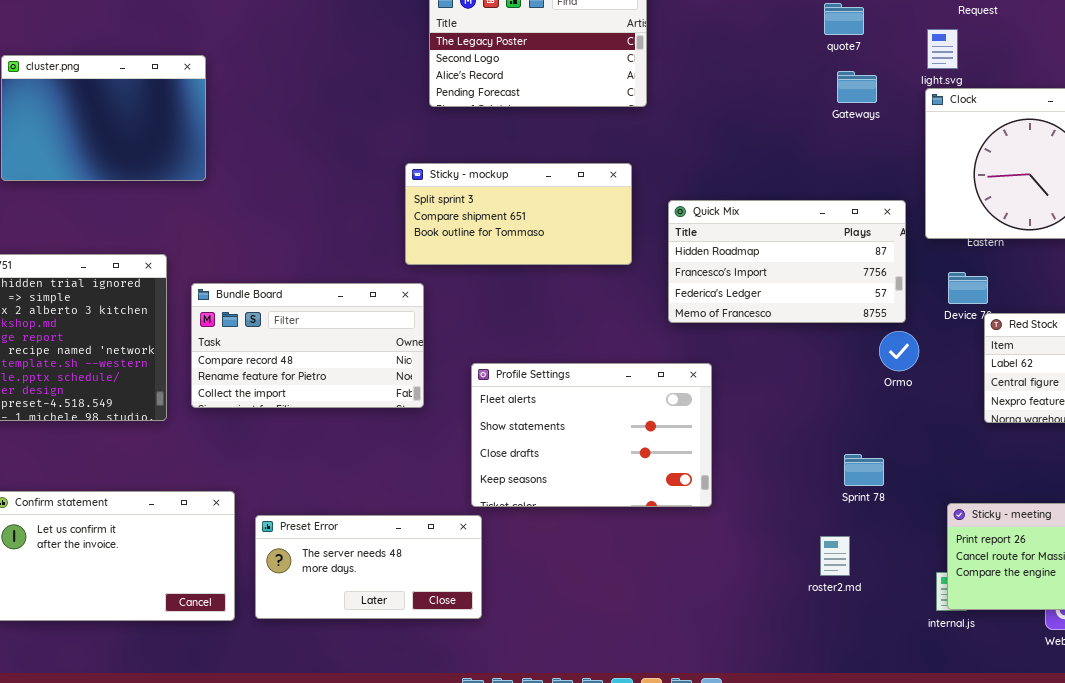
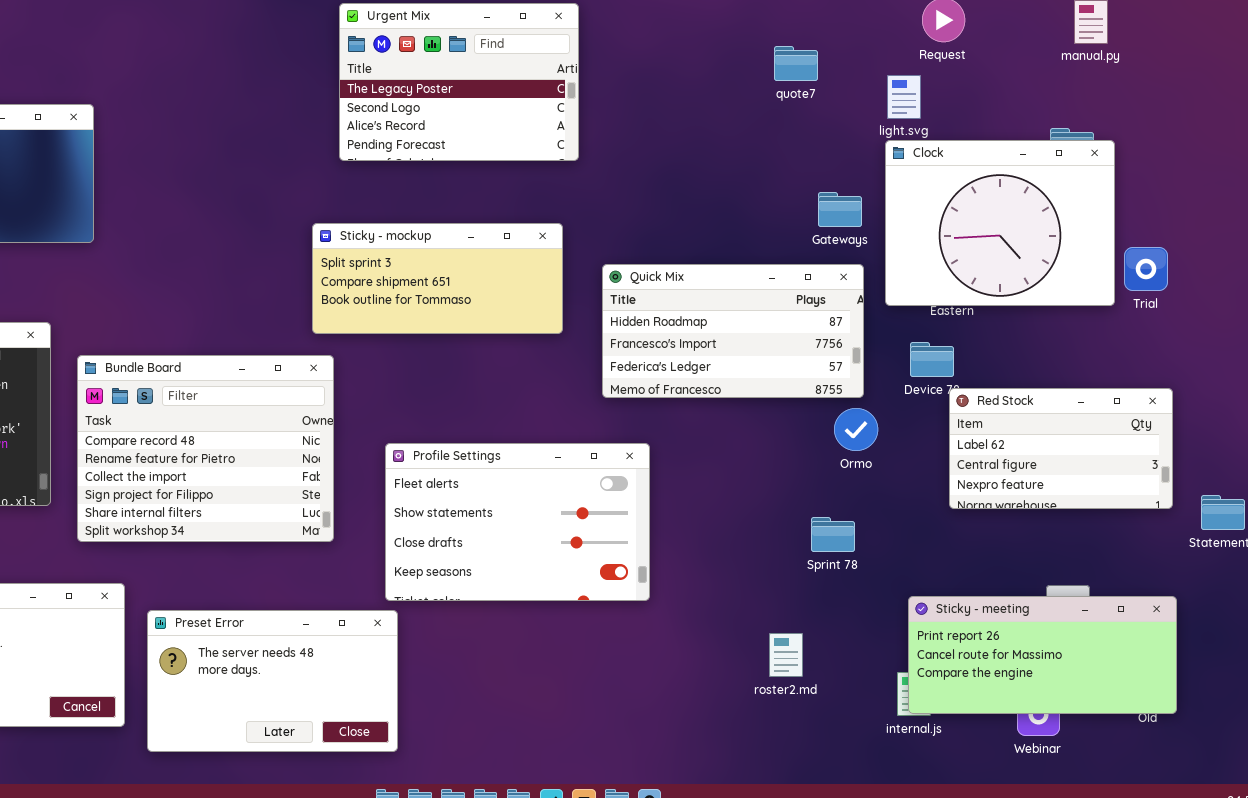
Gateways: [837,71,877,103] -> [818,192,862,227], moved
Bundle Board: [191,283,424,408] -> [77,355,334,542], resized
Sprint 78: [844,454,884,486] -> [811,517,855,552], moved
Preset Error: [255,515,482,619] -> [147,610,398,752], resized

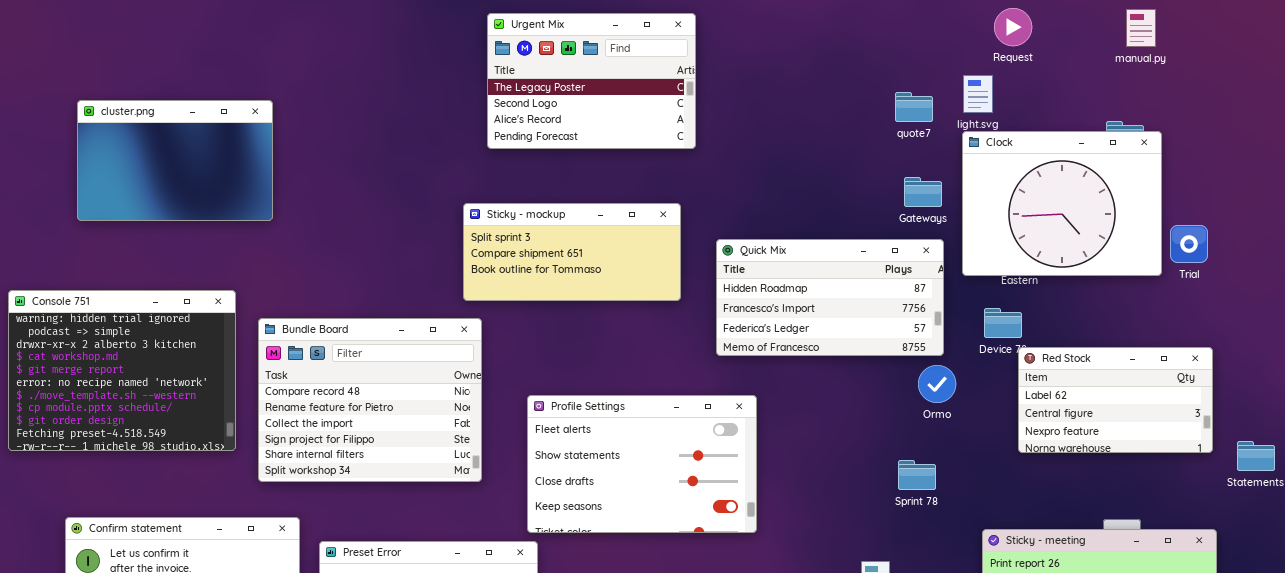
quote7: [774,46,818,81] -> [895,92,933,122], moved

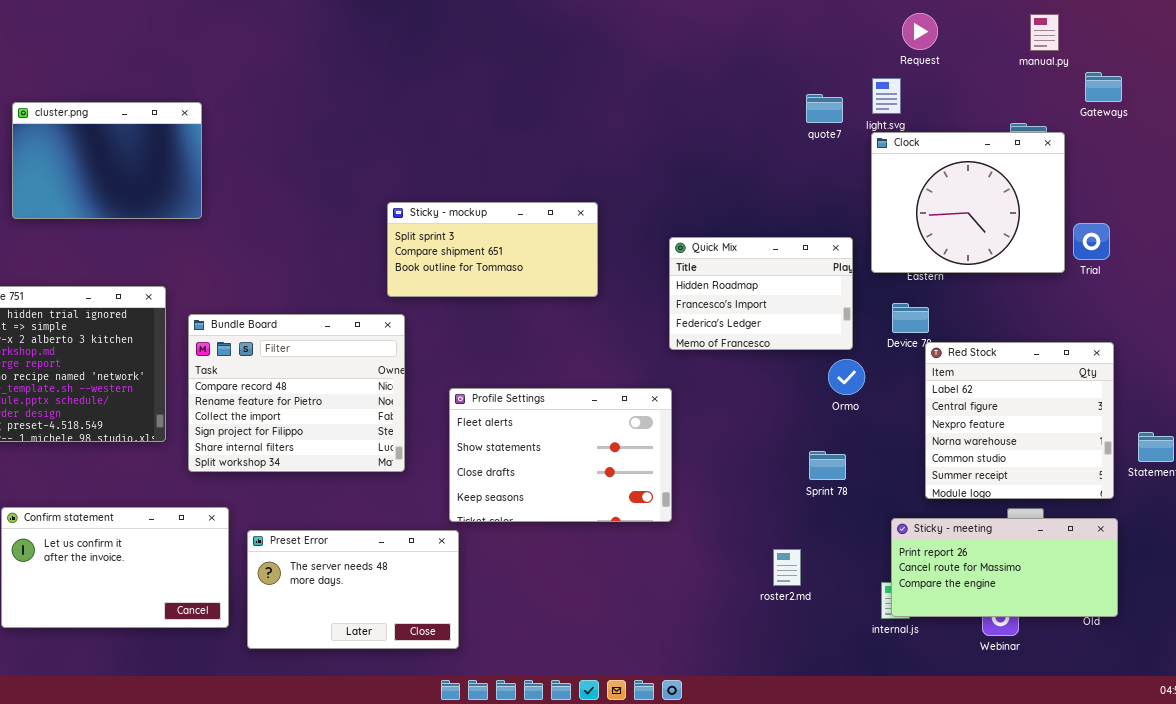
Urgent Mix: [487,13,696,149] -> none, closed
Gateways: [904,177,942,207] -> [1085,72,1122,102], moved
Quick Mix: [716,239,944,356] -> [669,237,853,350], resized
Red Stock: [1018,347,1213,453] -> [925,342,1114,499], resized

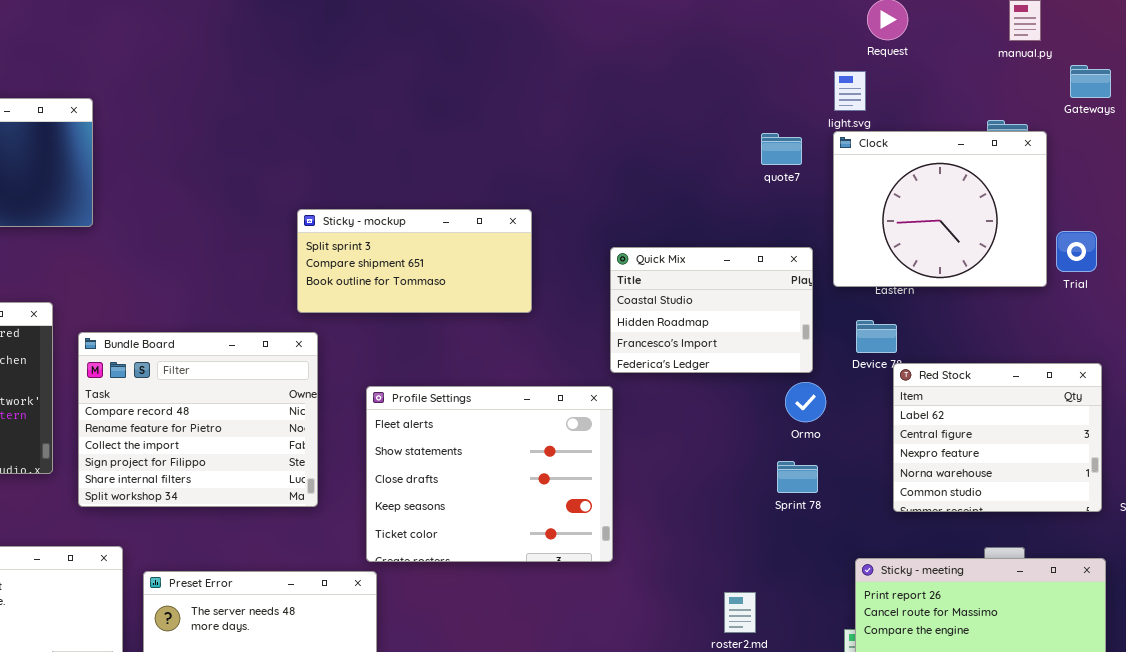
quote7: [806,94,843,123] -> [761,133,802,165], moved
Quick Mix: [669,237,853,350] -> [610,247,813,373], scrolled up 1 row
Red Stock: [925,342,1114,499] -> [893,363,1102,512], resized
Profile Settings: [449,388,672,522] -> [366,386,613,562], resized
Sprint 78: [809,451,846,480] -> [777,461,818,493], moved

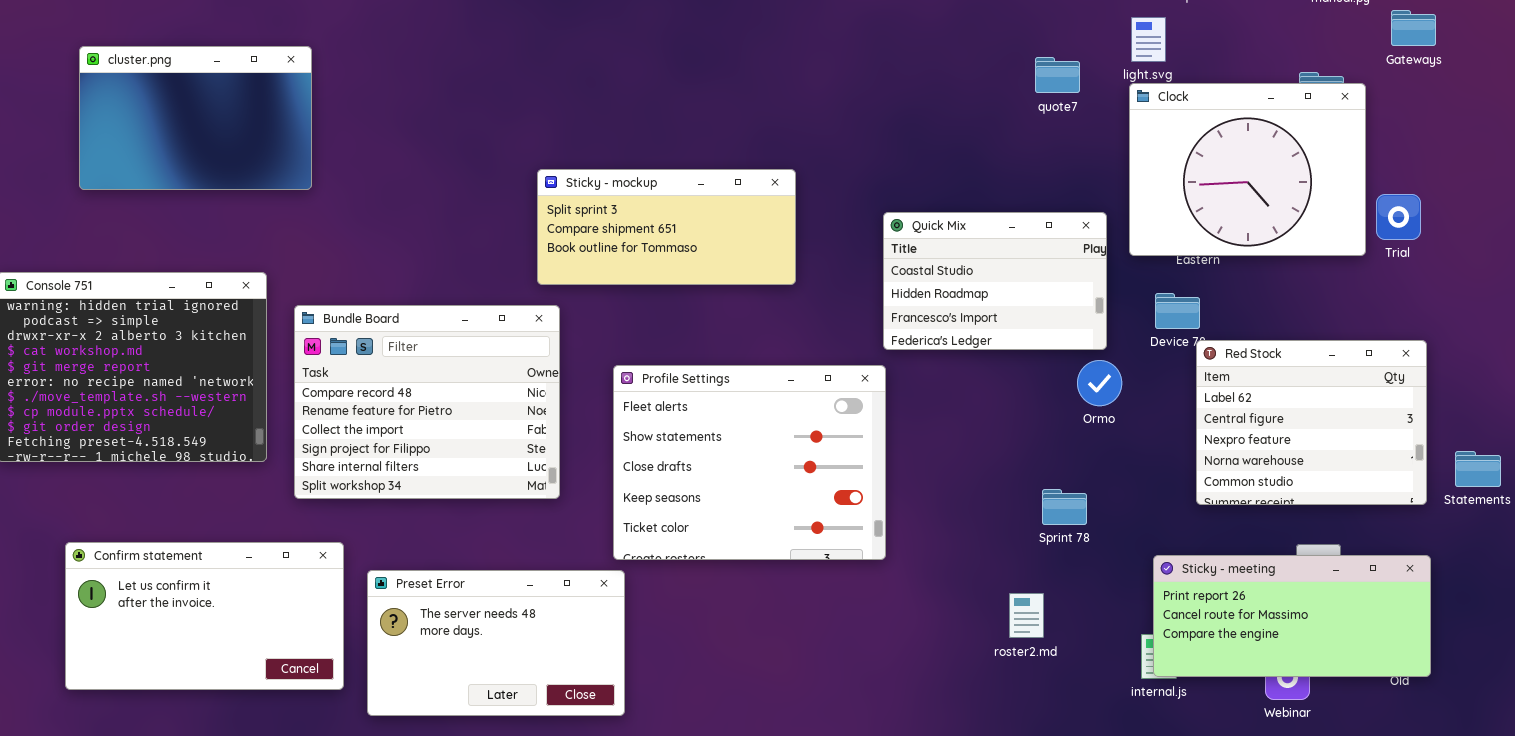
quote7: [761,133,802,165] -> [1035,57,1080,93], moved
Sprint 78: [777,461,818,493] -> [1042,489,1087,525], moved

